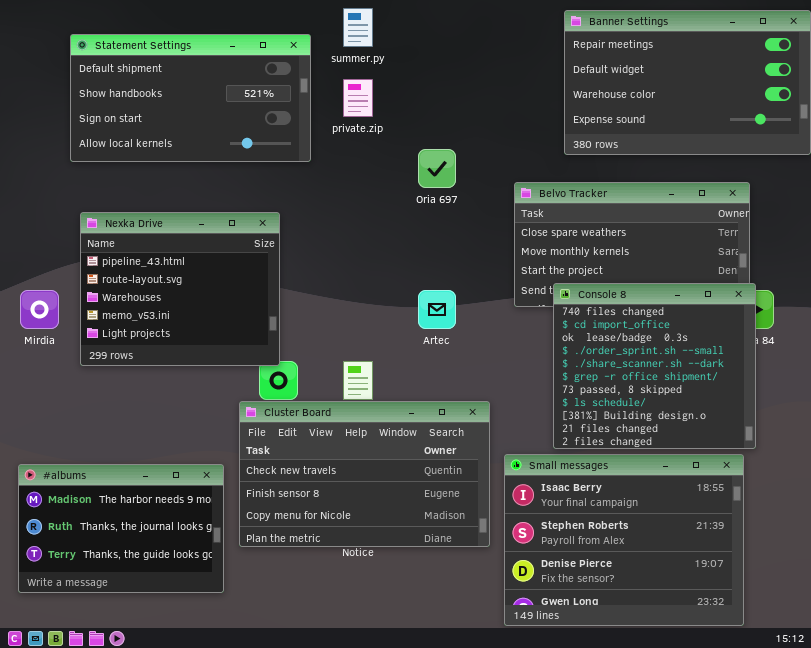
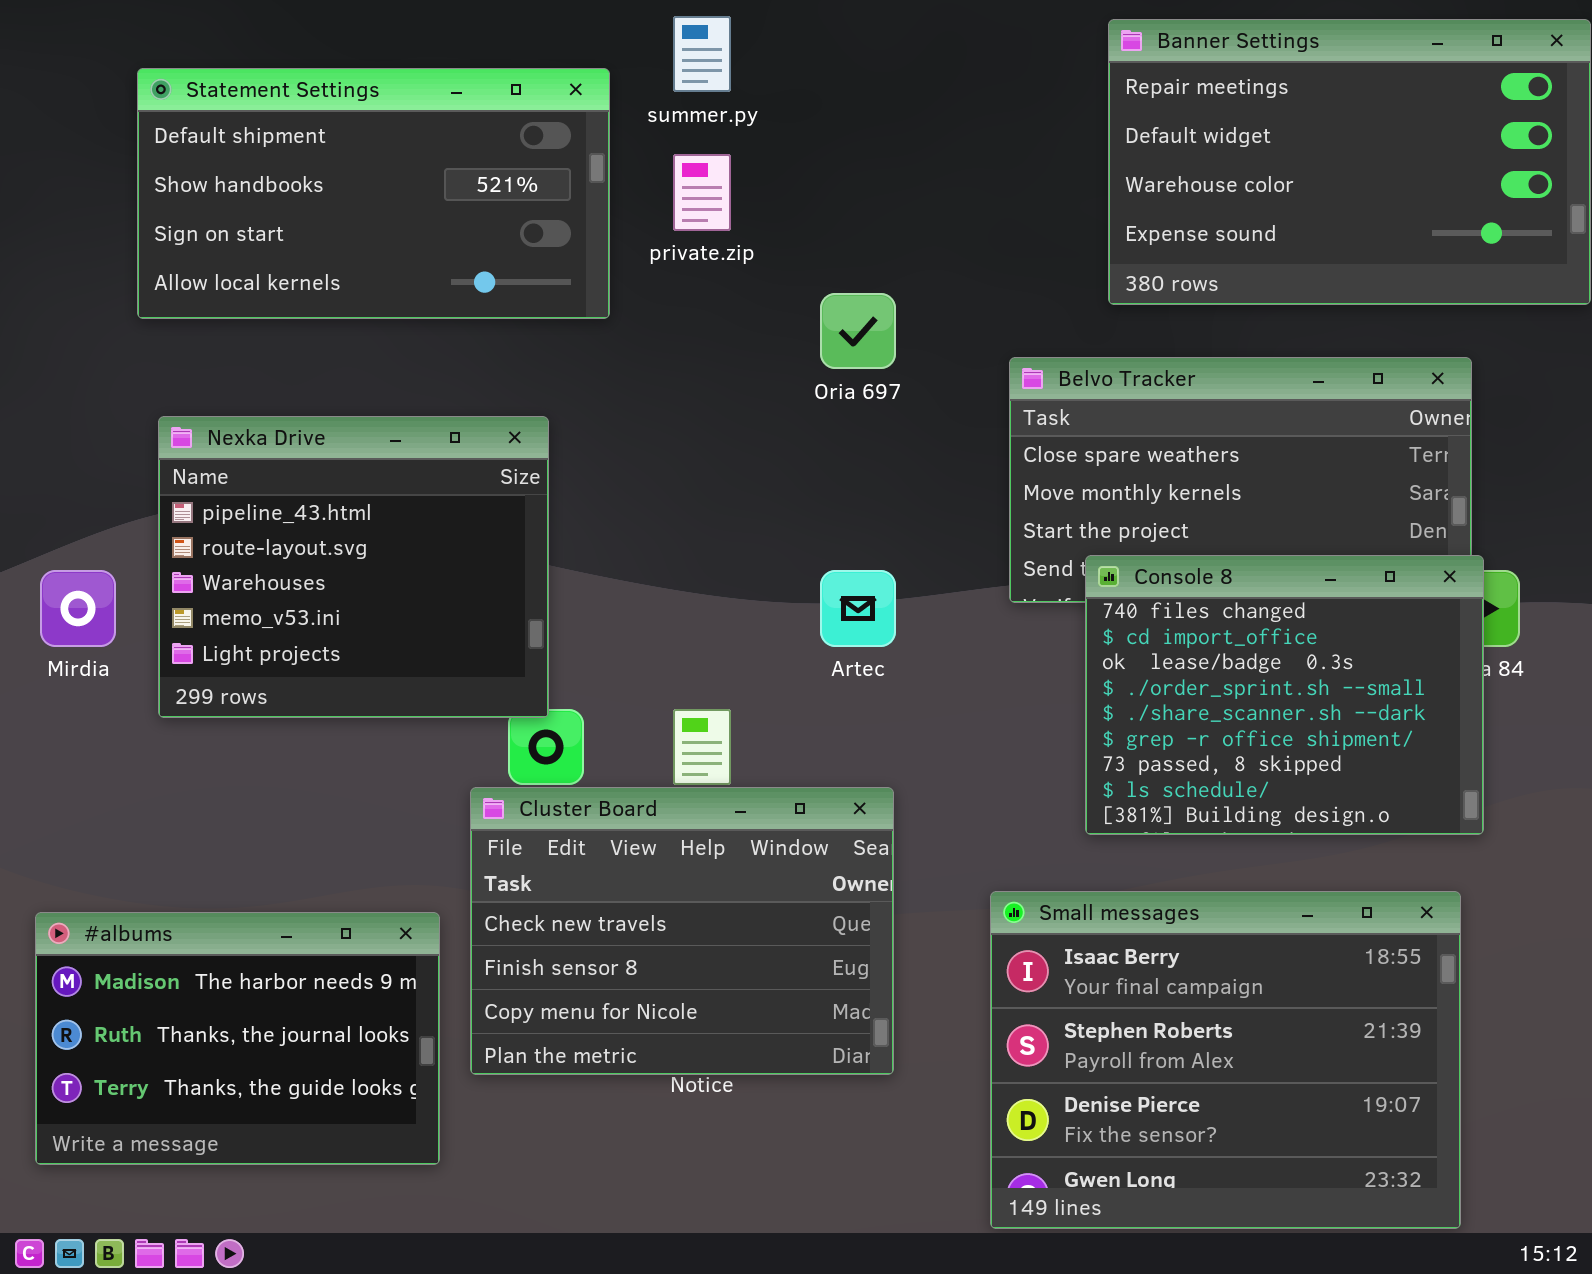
Console 8: [553,283,756,449] -> [1085,555,1484,835], resized
Cluster Board: [239,401,490,547] -> [470,787,894,1075], resized

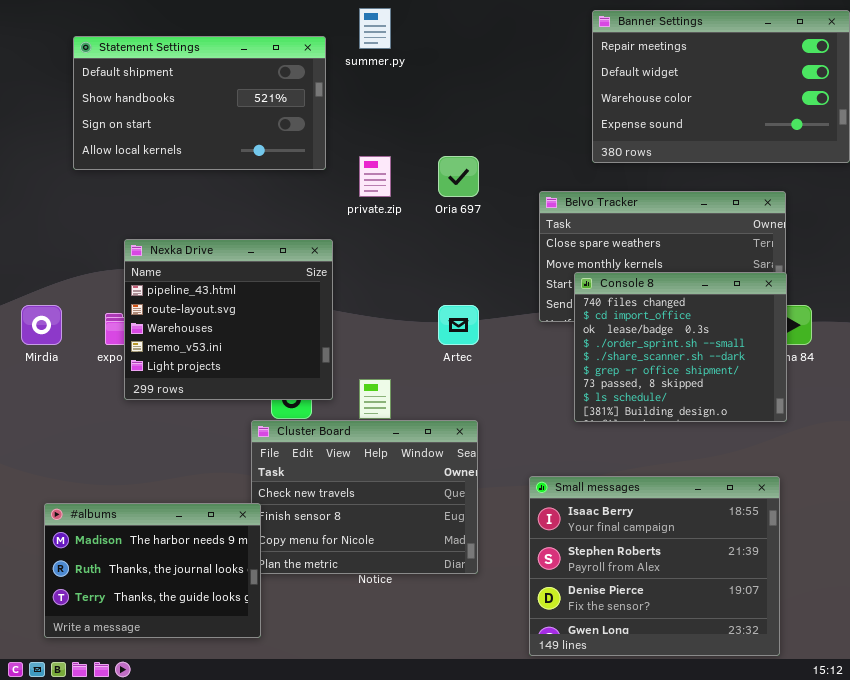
private.zip: [673,154,731,231] -> [359,156,391,197], moved
Nexka Drive: [158,416,549,718] -> [124,239,333,400], moved
Console 8: [1085,555,1484,835] -> [574,272,787,422], moved
#albums: [35,912,440,1165] -> [44,503,261,638], moved

